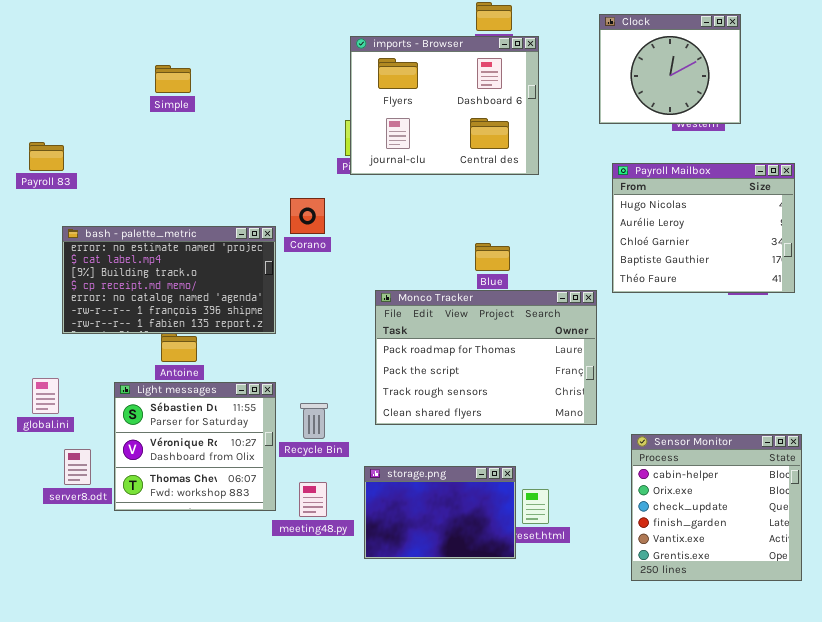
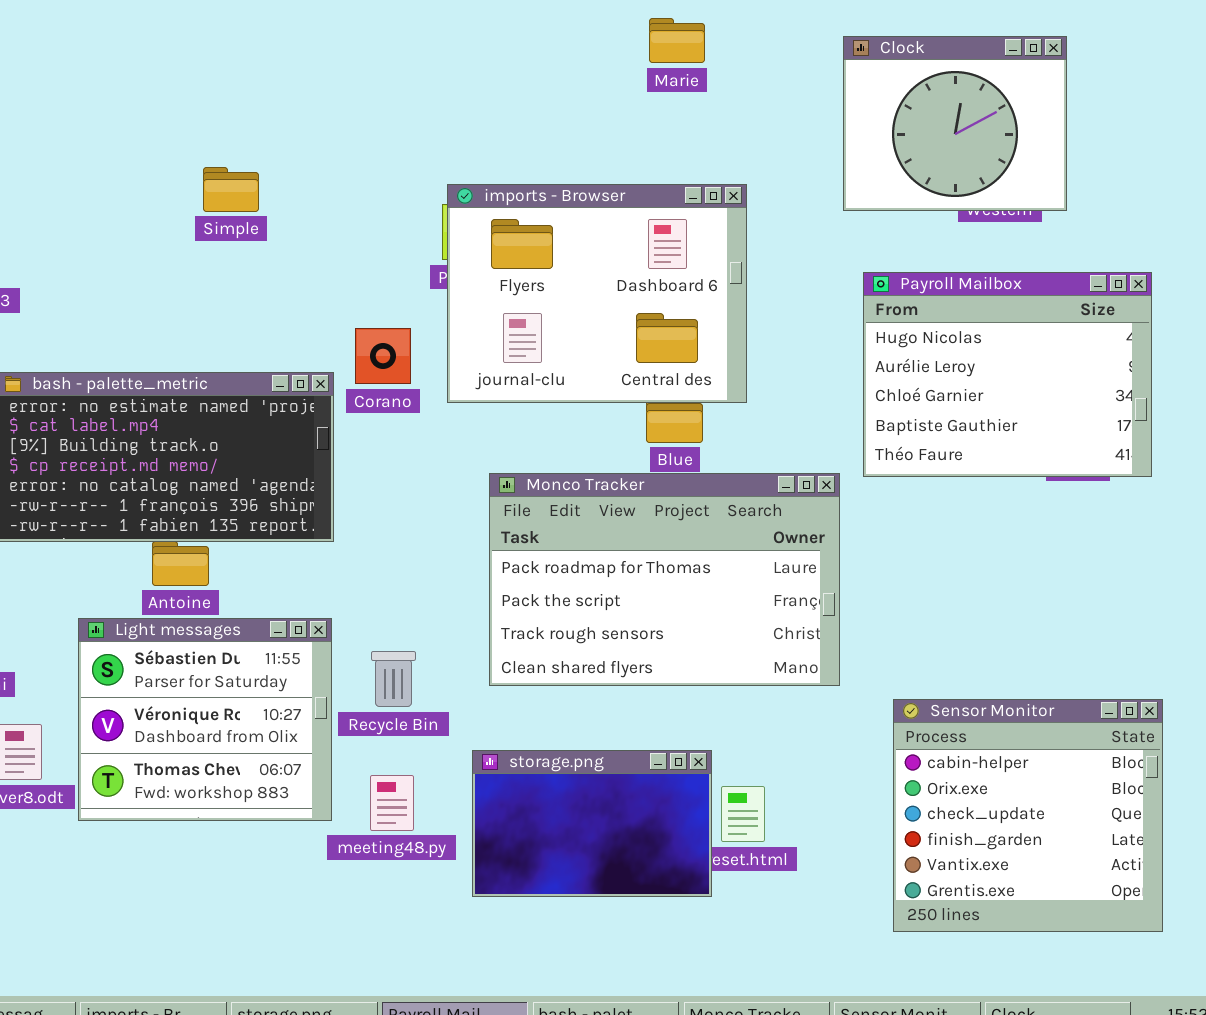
imports - Browser: [350,36,539,175] -> [447,184,747,403], moved
Simple: [155,65,191,93] -> [203,167,259,212], moved

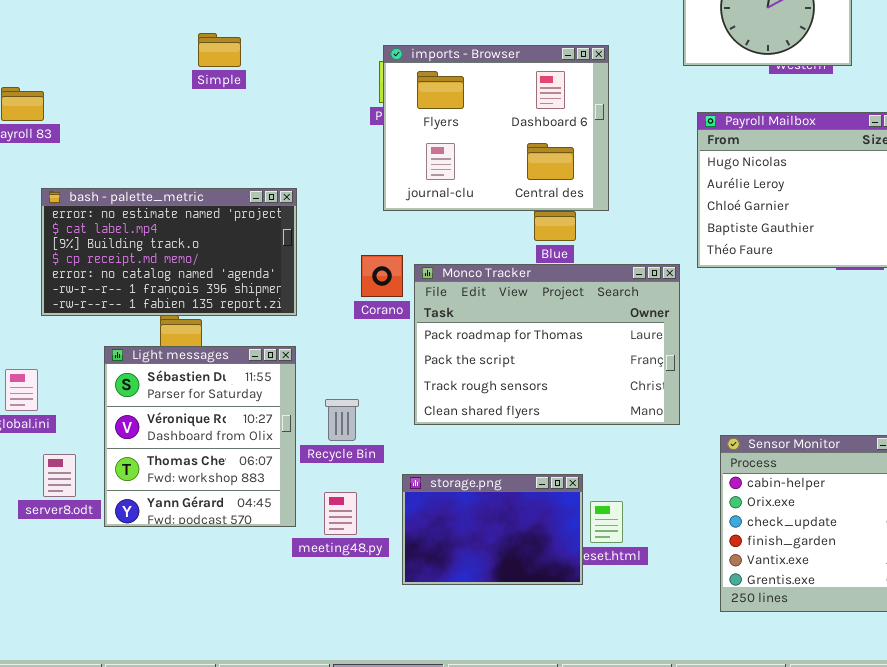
Corano: [355,328,411,384] -> [361,255,403,297], moved
Light messages: [78,618,332,821] -> [104,346,296,527], resized

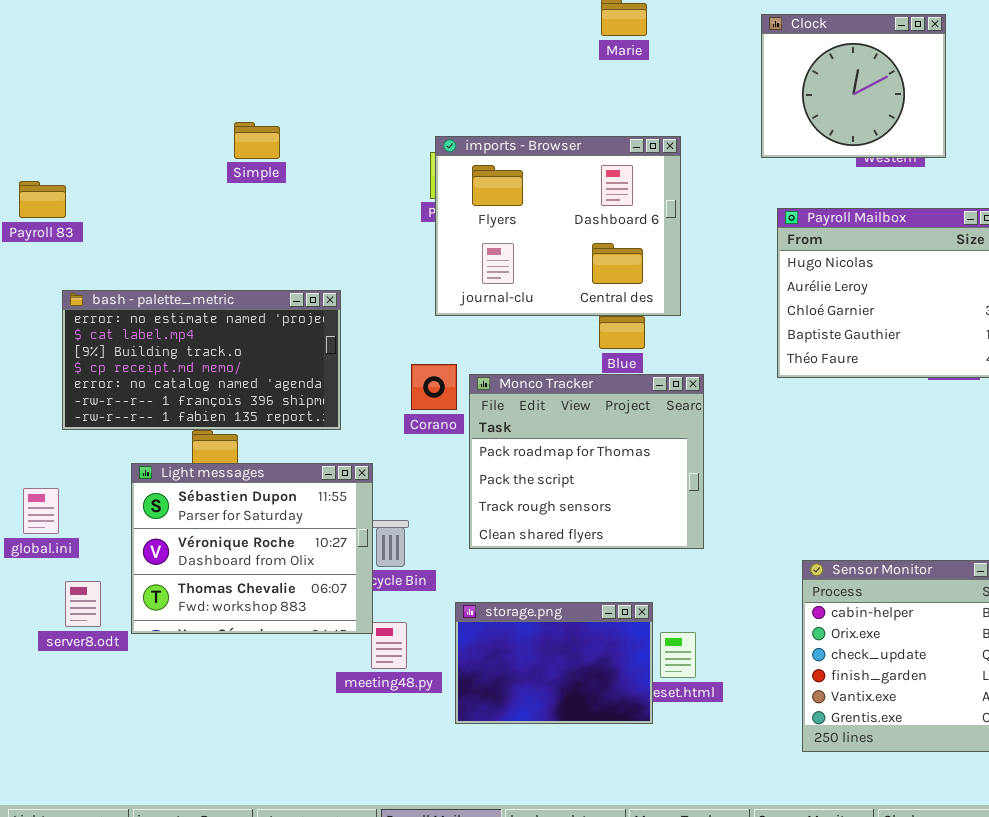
Monco Tracker: [414,264,680,425] -> [469,374,704,549], resized
Light messages: [104,346,296,527] -> [131,463,373,634], resized

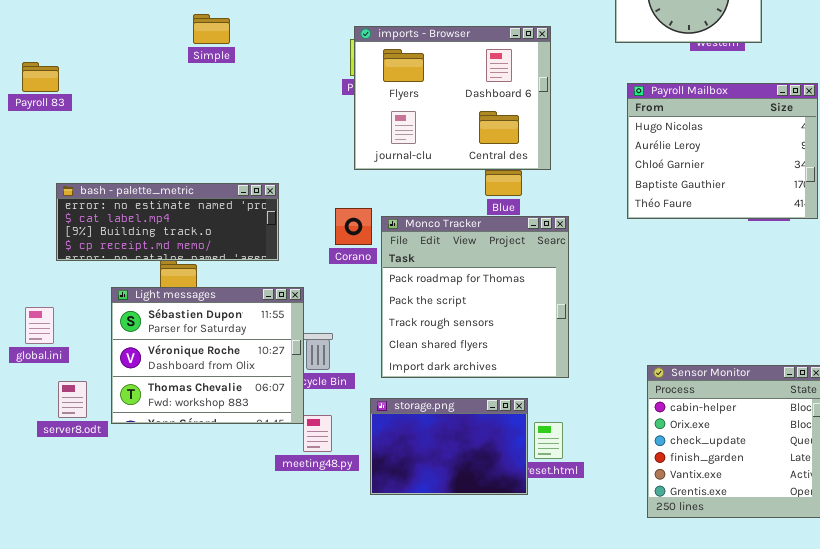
bash - palette_metric: [62,290,341,430] -> [56,183,279,261], resized
Monco Tracker: [469,374,704,549] -> [381,216,569,378], resized

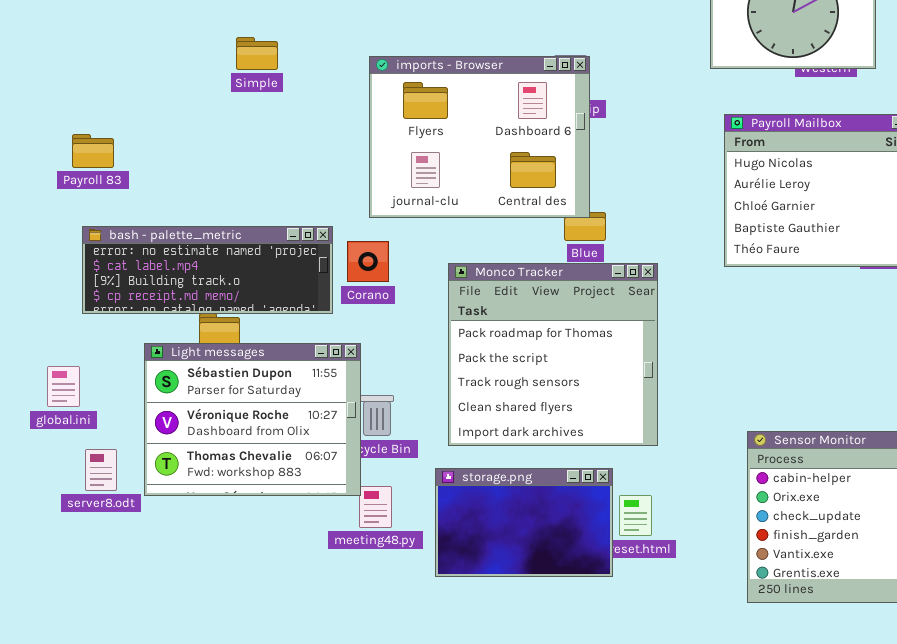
imports - Browser: [354,26,551,170] -> [369,56,590,218], moved
Payroll 83: [22,62,59,92] -> [72,134,114,168], moved
Corano: [335,208,372,245] -> [347,241,389,282], moved

